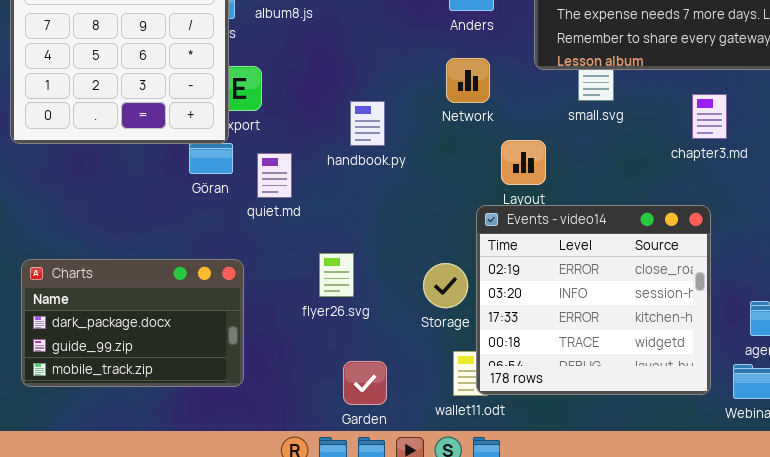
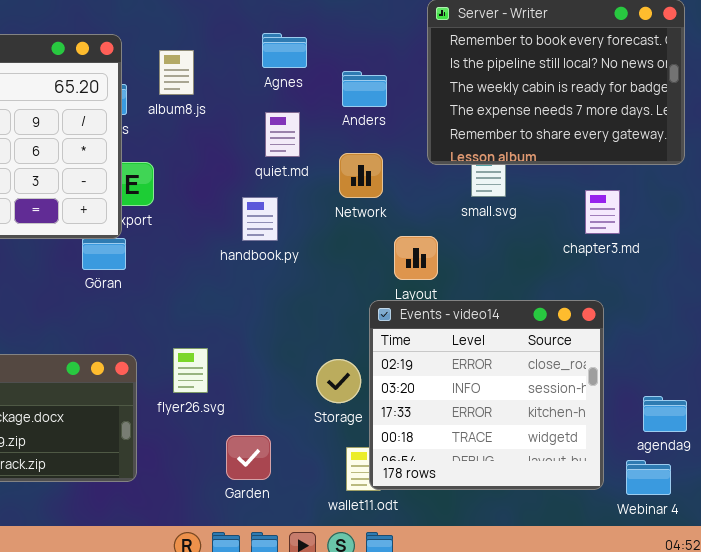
quiet.md: [257,153,292,198] -> [265,112,300,157], moved
flyer26.svg: [319,253,354,297] -> [173,348,208,393], moved
Garden: [343,361,387,405] -> [226,435,271,480], moved

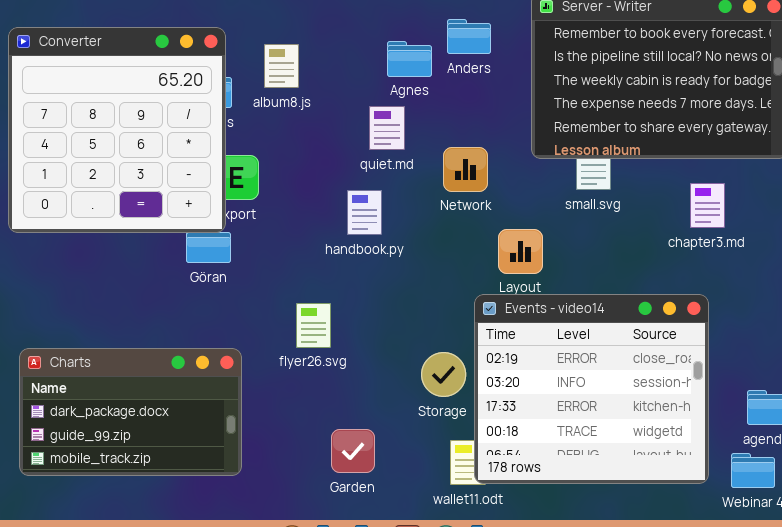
Agnes: [262,33,307,68] -> [387,41,432,77], moved
Anders: [342,71,387,107] -> [447,19,491,54], moved
flyer26.svg: [173,348,208,393] -> [296,303,331,348], moved

